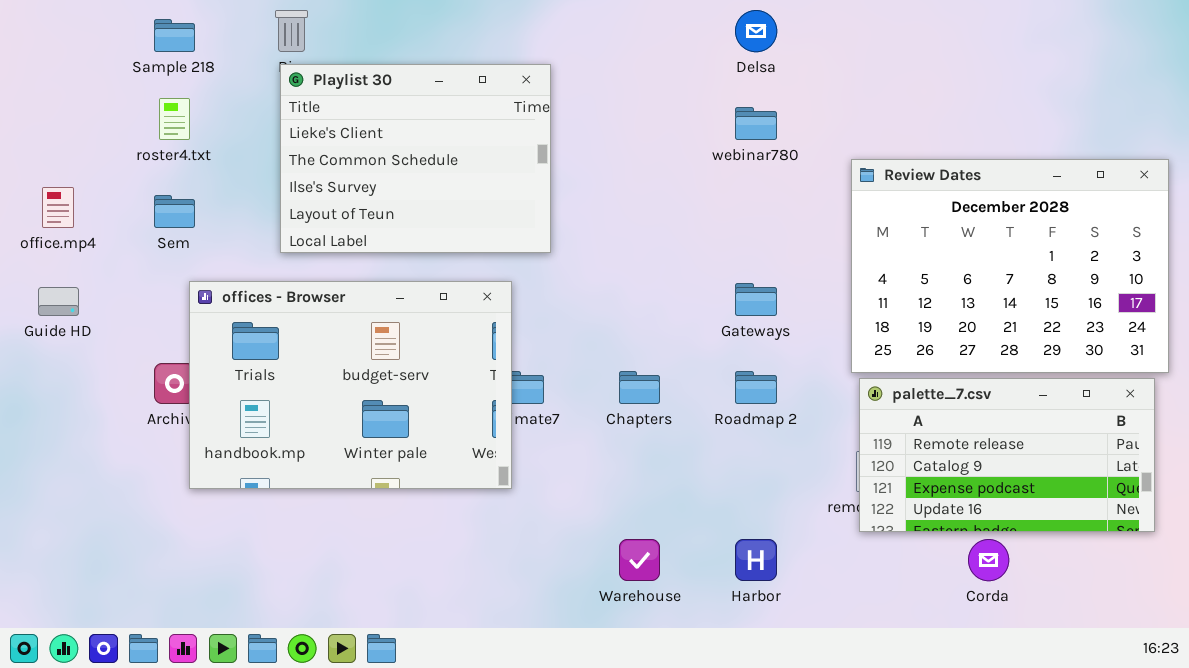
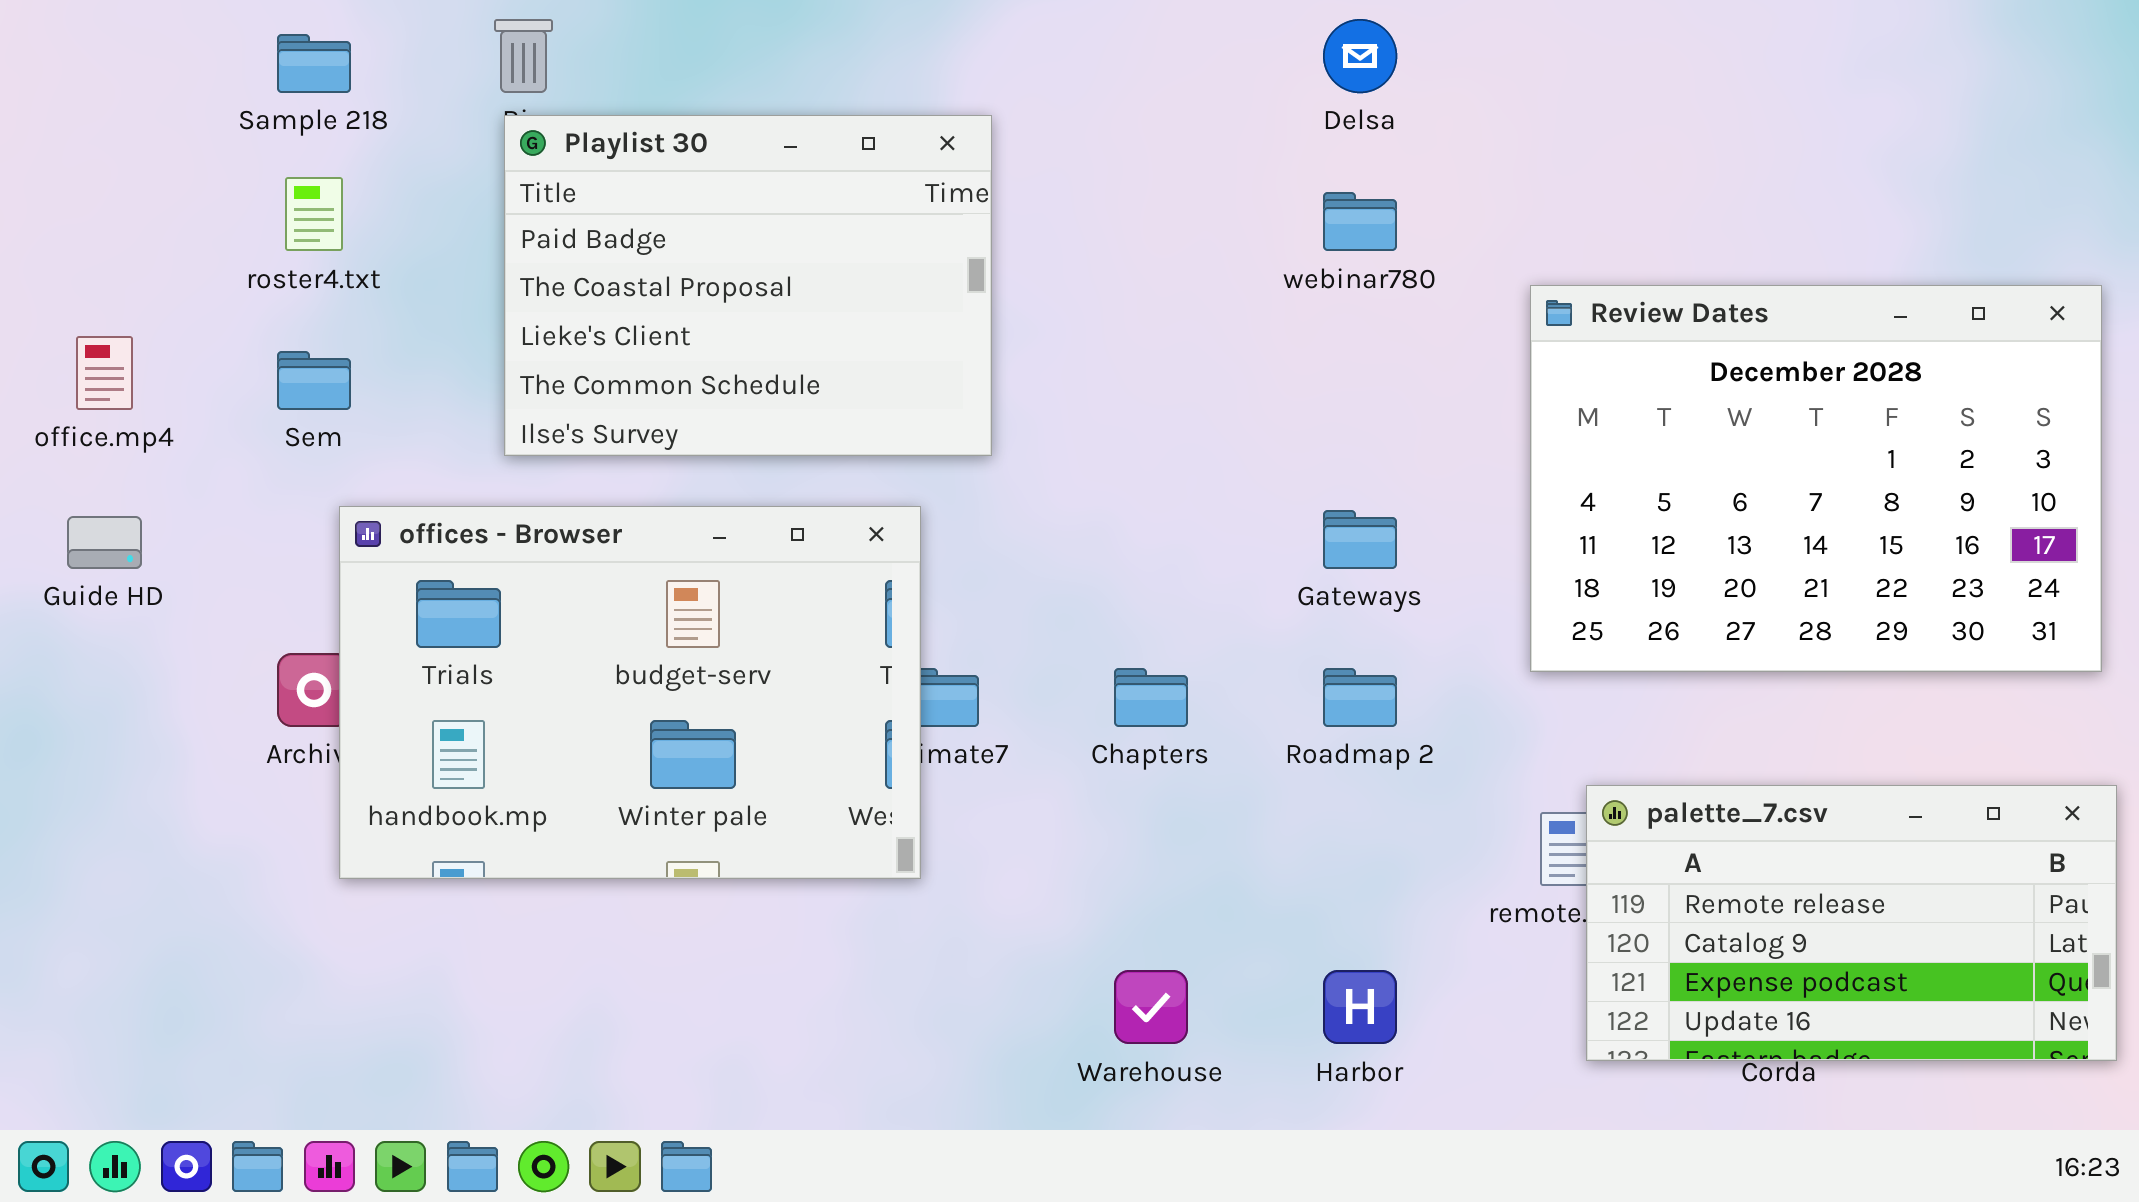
Playlist 30: [280,64,551,253] -> [504,115,992,456], scrolled up 2 rows
palette_7.csv: [859,378,1155,532] -> [1586,785,2117,1061], moved

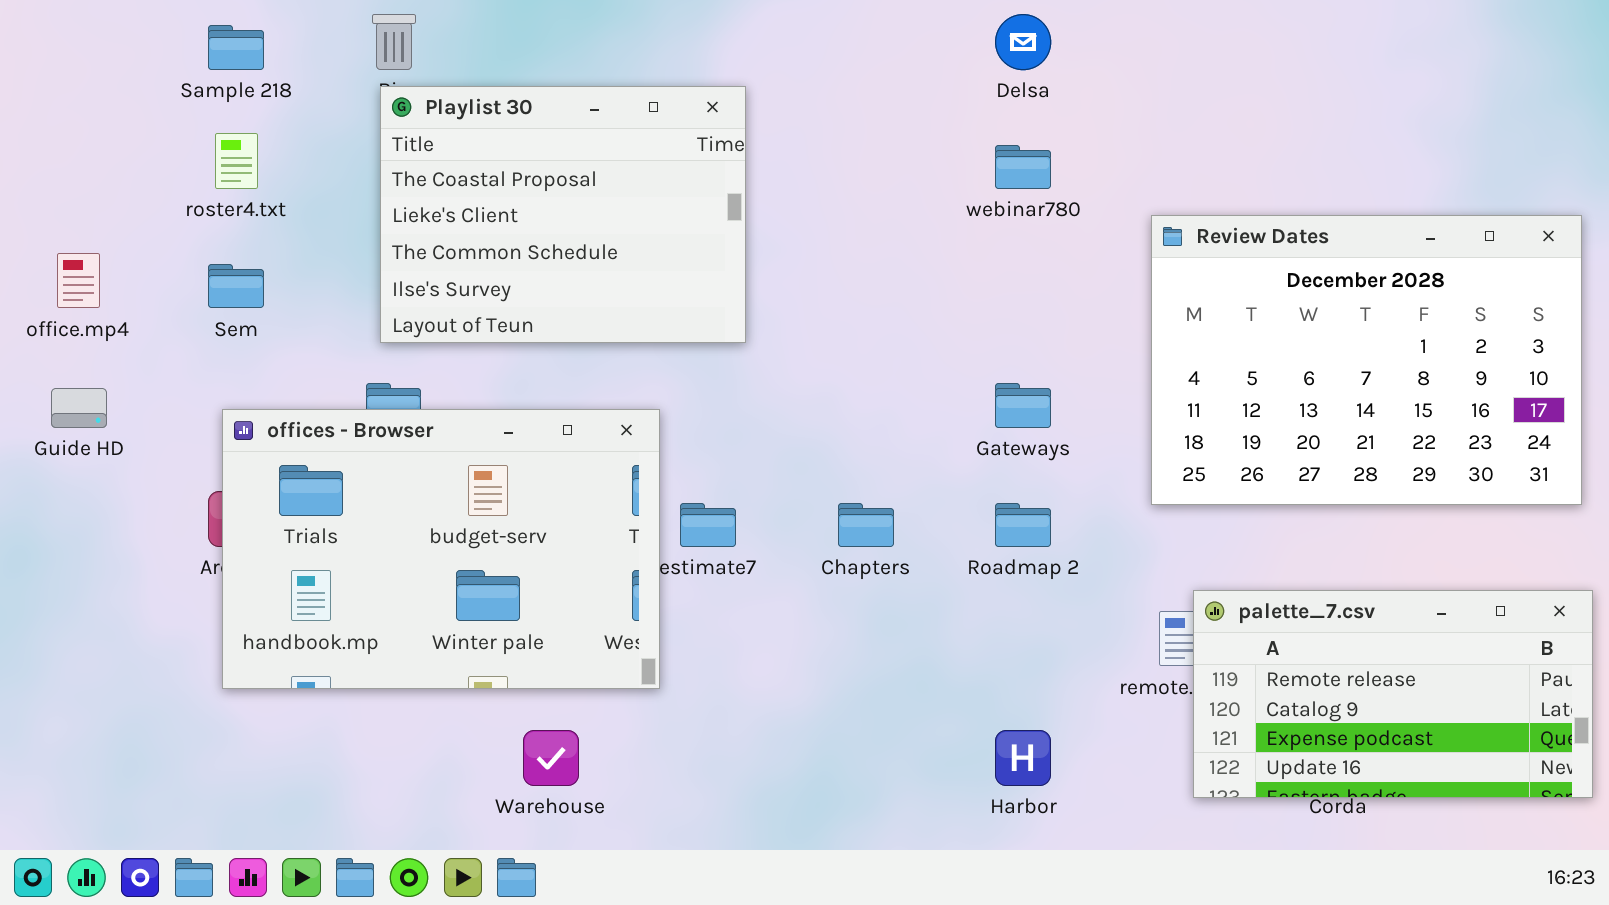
Playlist 30: [504,115,992,456] -> [380,86,746,343], scrolled down 1 row
offices - Browser: [339,506,921,879] -> [222,409,660,689], moved
Warehouse: [1114,970,1188,1044] -> [523,730,579,786], moved

